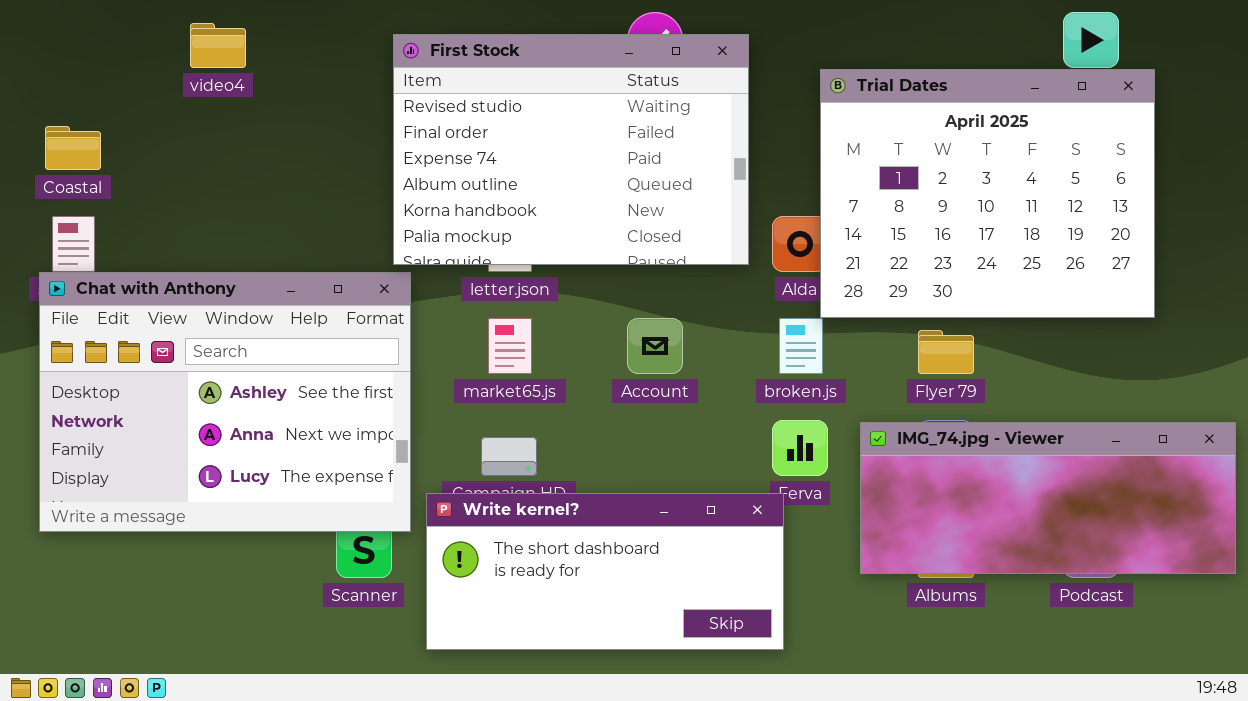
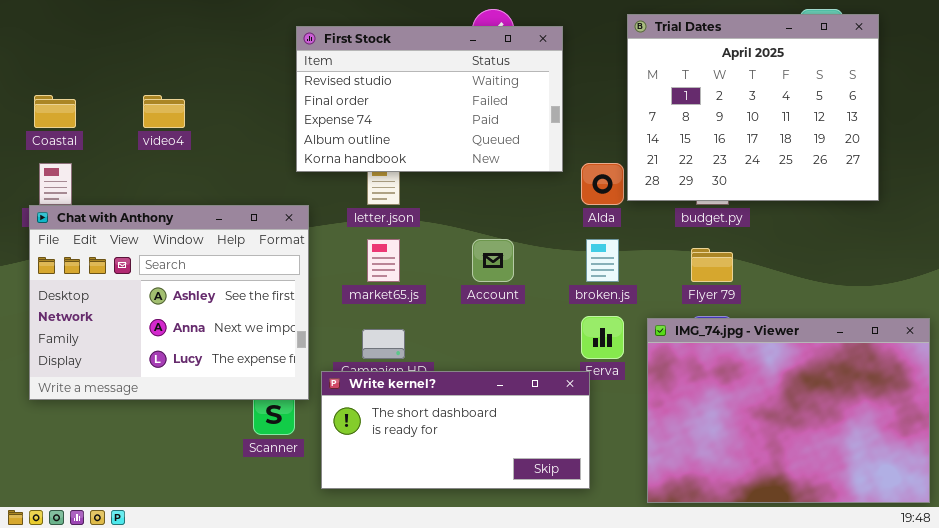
video4: [190,23,246,68] -> [143,95,185,128], moved
First Stock: [393,34,749,265] -> [296,26,563,172], resized
Trial Dates: [820,69,1155,318] -> [627,14,879,201], moved
IMG_74.jpg - Viewer: [860,422,1236,574] -> [647,318,930,503], resized

